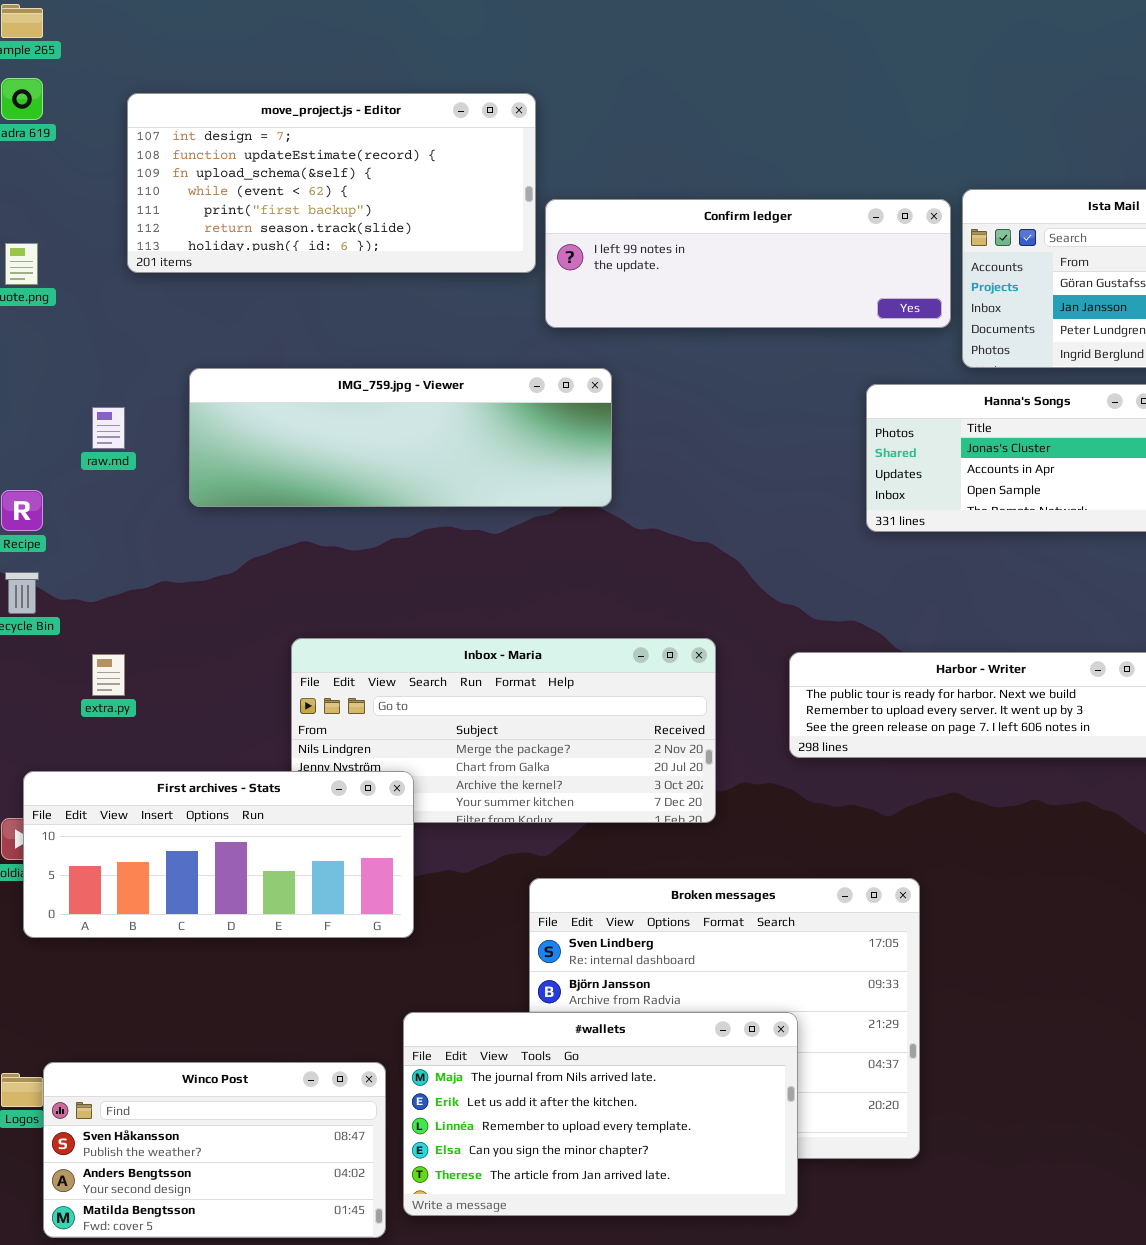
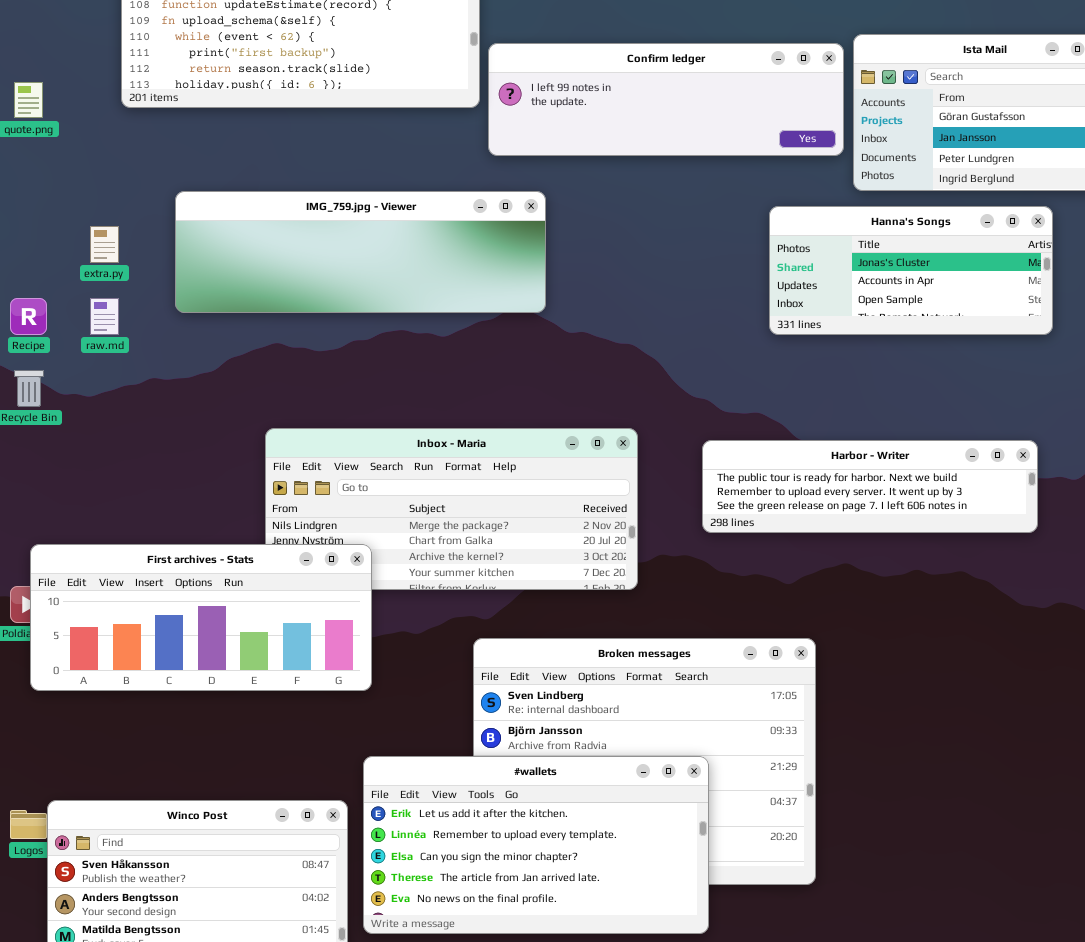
raw.md: [92,407,125,449] -> [90,298,119,335], moved
extra.py: [92,654,125,696] -> [90,226,119,263], moved
#wallets: [403,1012,798,1216] -> [363,756,709,934], scrolled down 1 row

